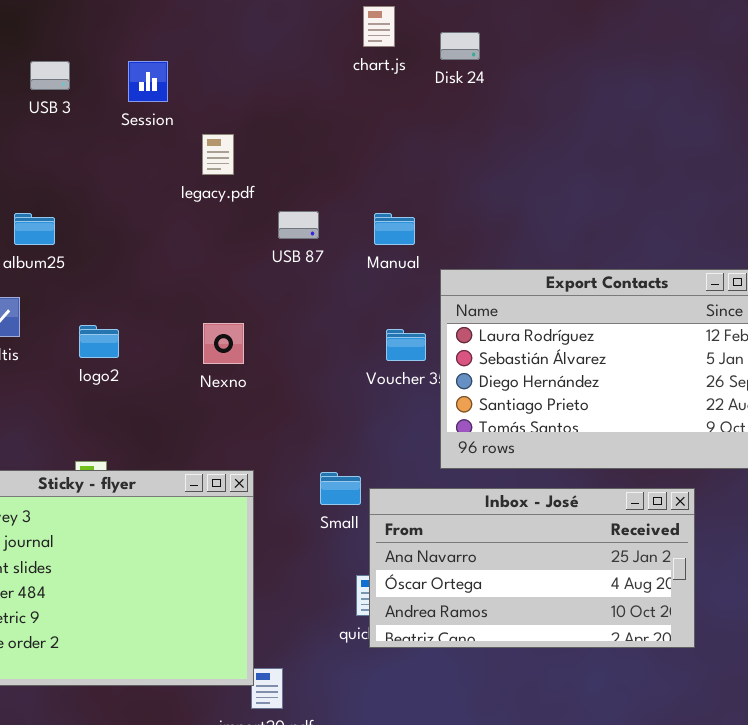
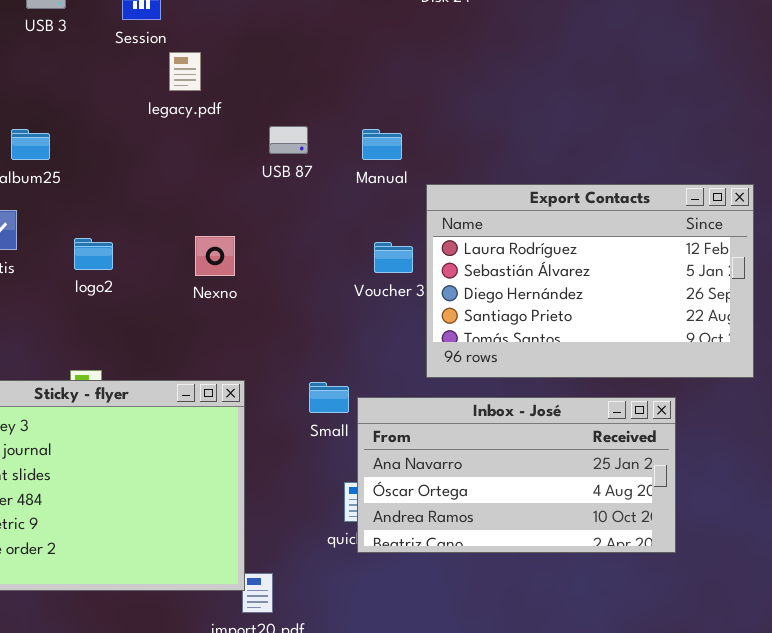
legacy.pdf: [202,134,234,175] -> [169,52,201,91], moved

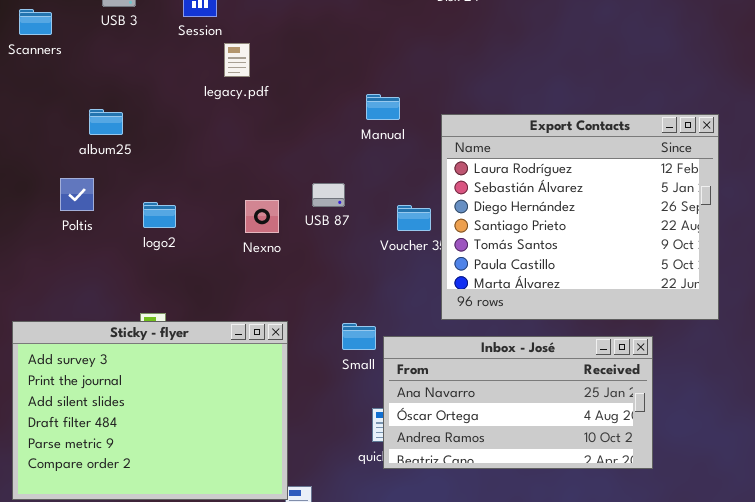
USB 87: [269,126,308,154] -> [312,183,345,207], moved
Manual: [362,129,402,160] -> [366,94,400,120], moved
Export Contacts: [426,184,754,378] -> [441,114,719,320], resized

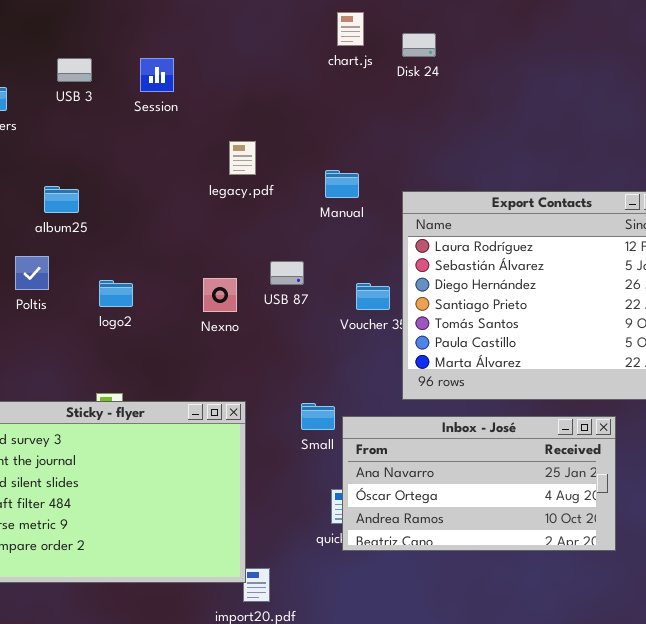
legacy.pdf: [224,43,250,77] -> [229,141,256,175], moved

